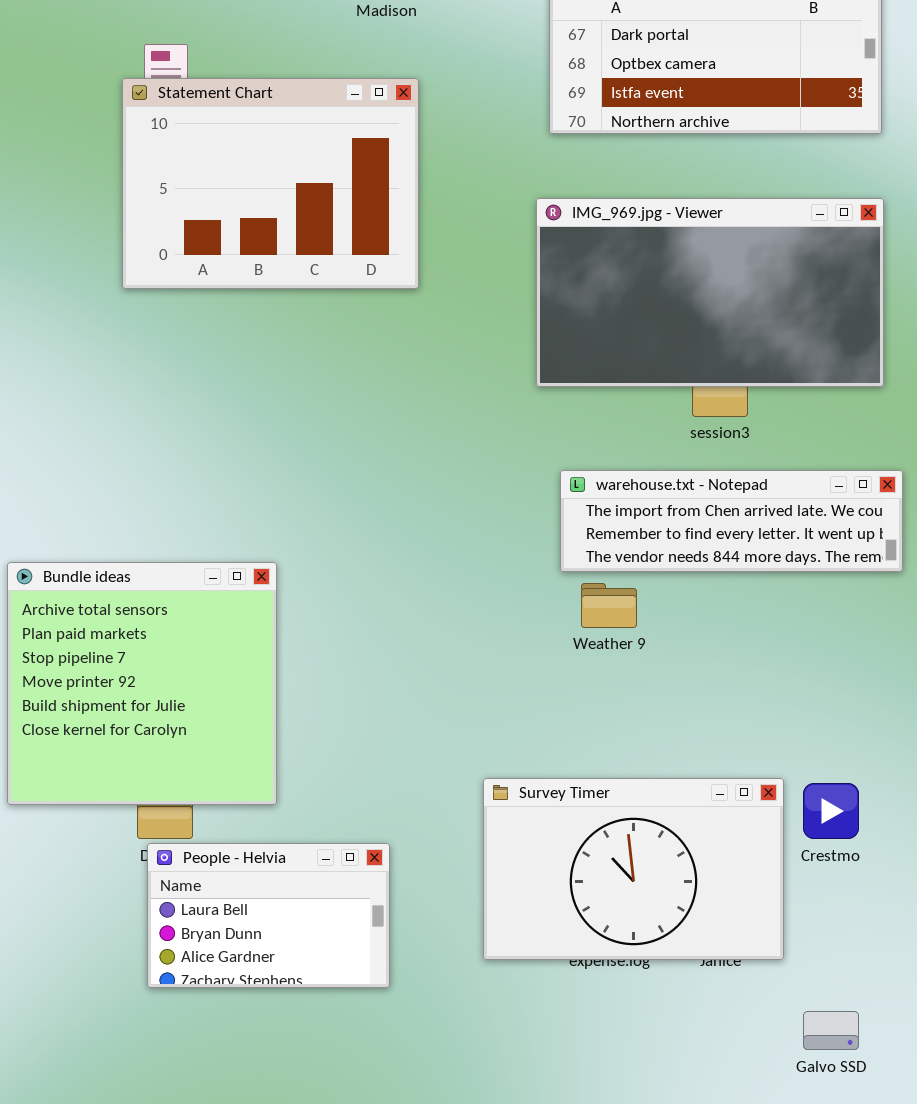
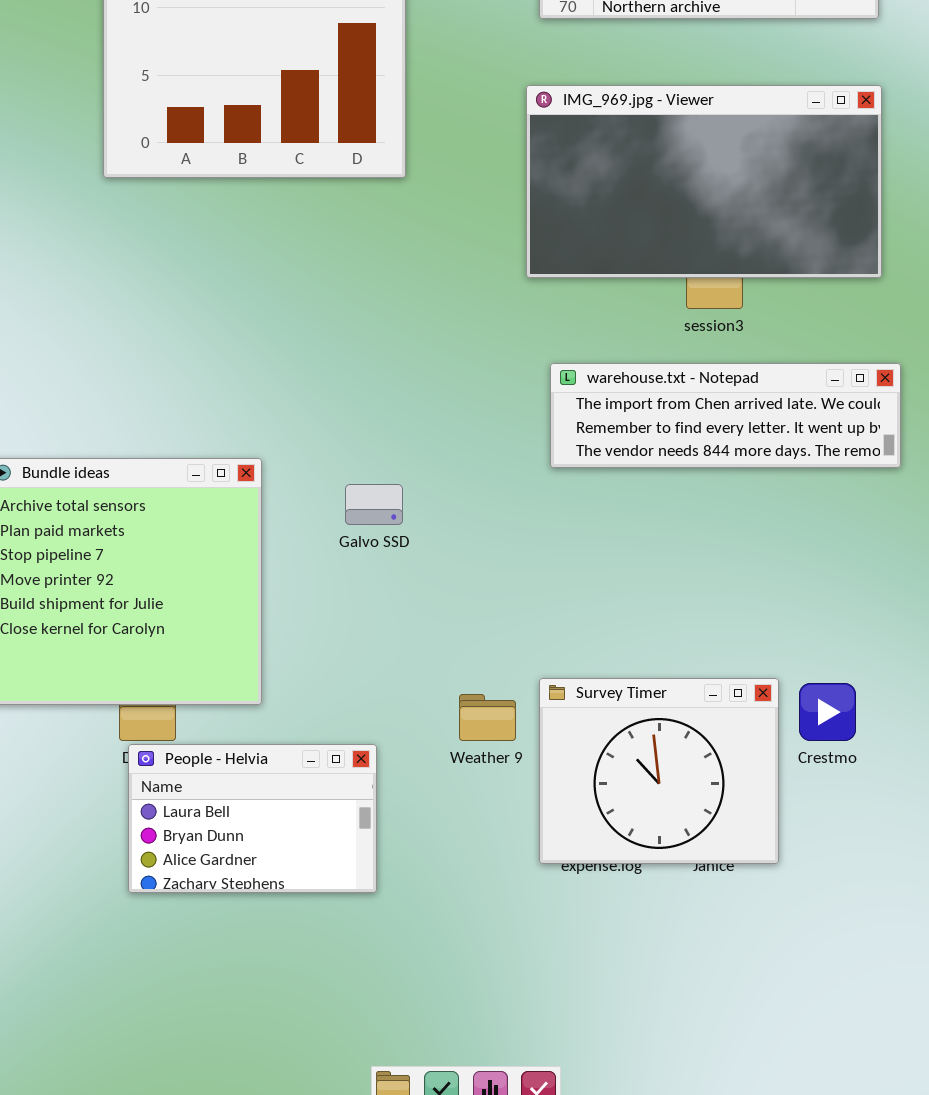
Weather 9: [581,583,637,628] -> [459,694,516,741], moved
Survey Timer: [483,778,784,960] -> [539,678,779,864], resized
Galvo SSD: [803,1011,859,1050] -> [345,484,403,525], moved

